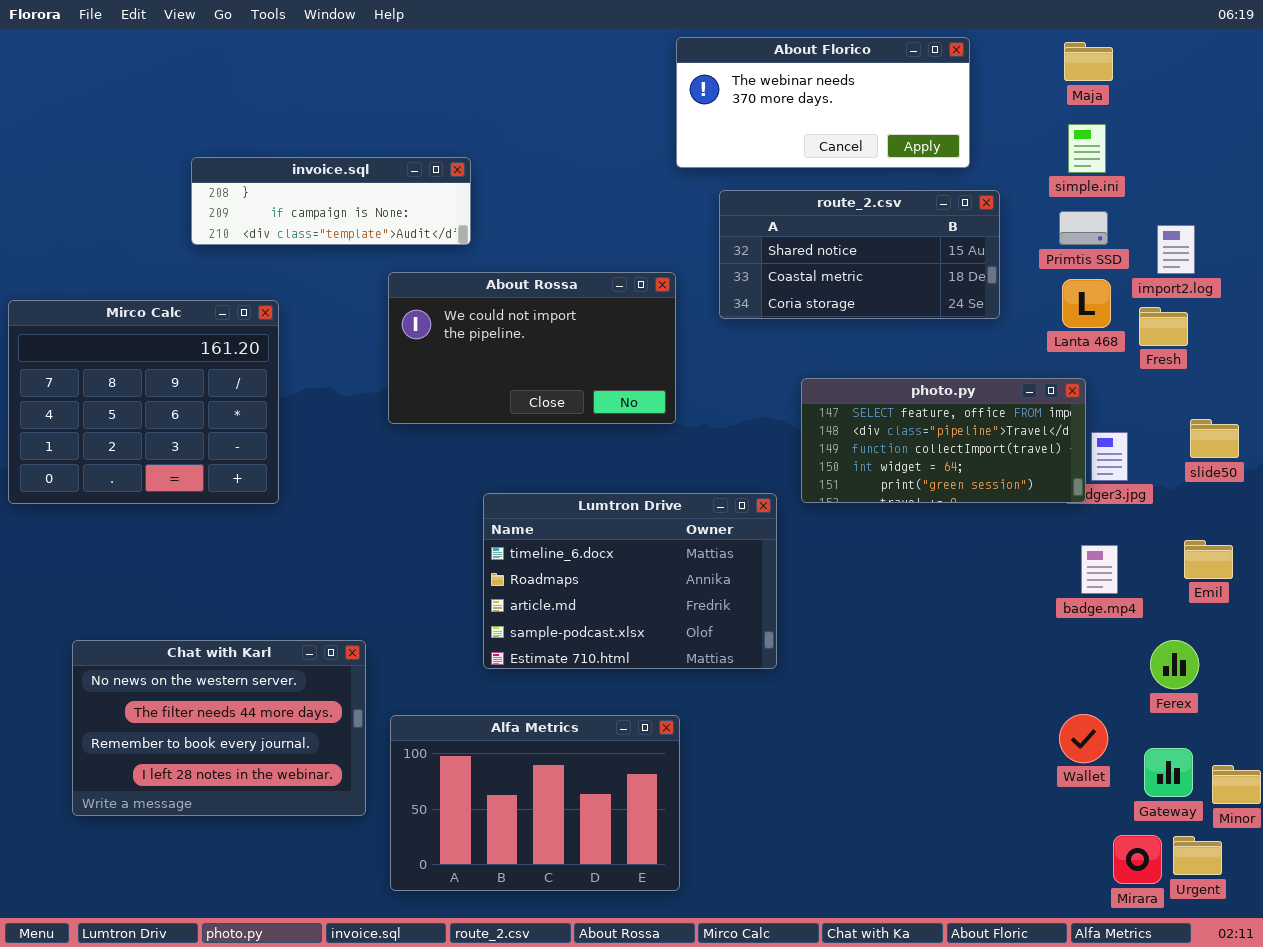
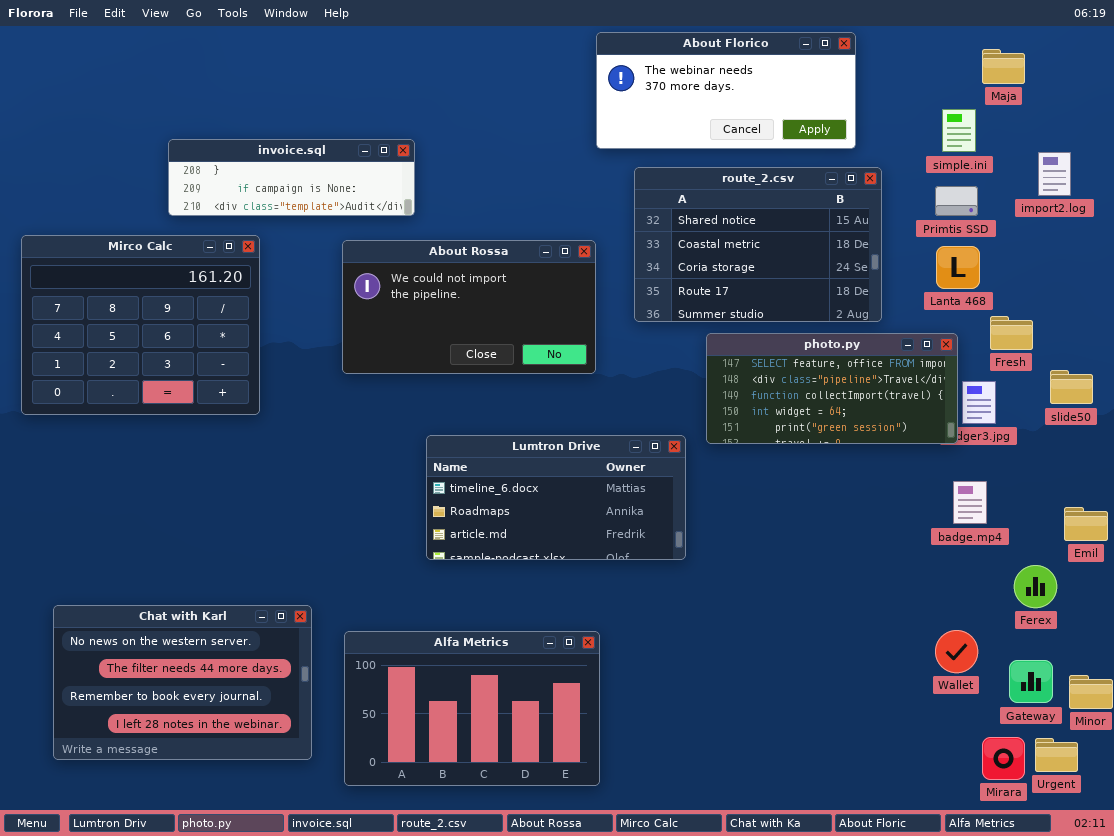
Maja: [1064,42,1113,81] -> [982,49,1025,84], moved
route_2.csv: [719,190,1000,319] -> [634,167,882,322], resized
import2.log: [1157,225,1195,274] -> [1038,152,1071,196], moved
Mirco Calc: [8,300,279,504] -> [21,235,260,415], moved
Fresh: [1139,307,1188,346] -> [990,316,1033,350], moved
Lumtron Drive: [483,493,777,669] -> [426,435,686,560], resized
Emil: [1184,540,1233,579] -> [1064,507,1108,541], moved
Chat with Karl: [72,640,366,816] -> [53,605,312,760], moved

